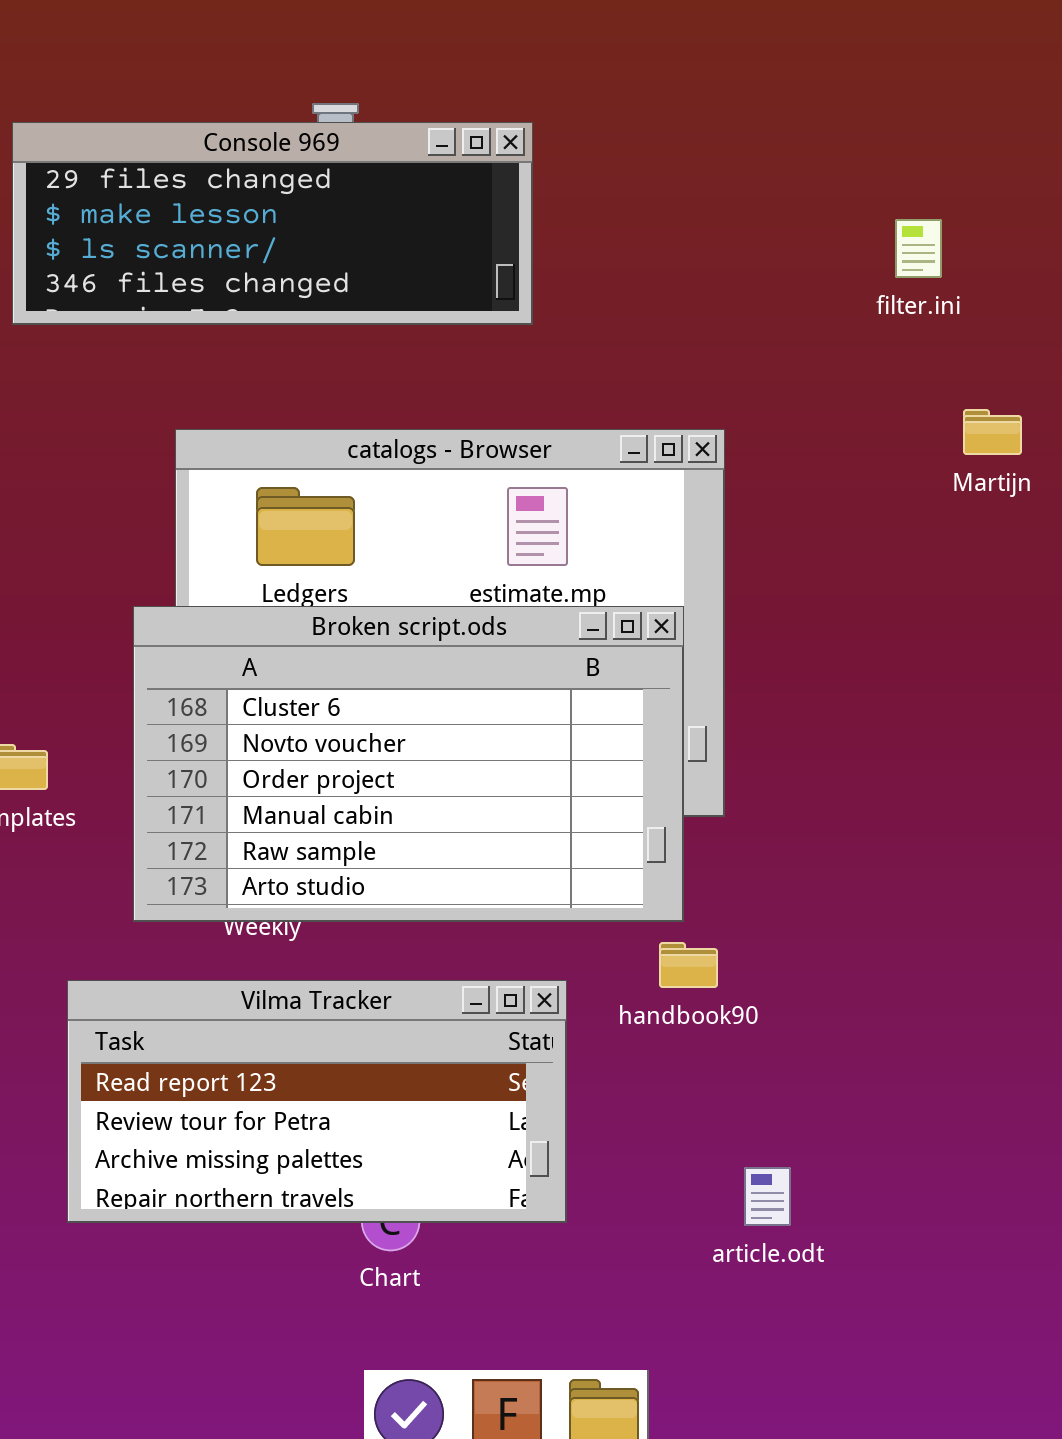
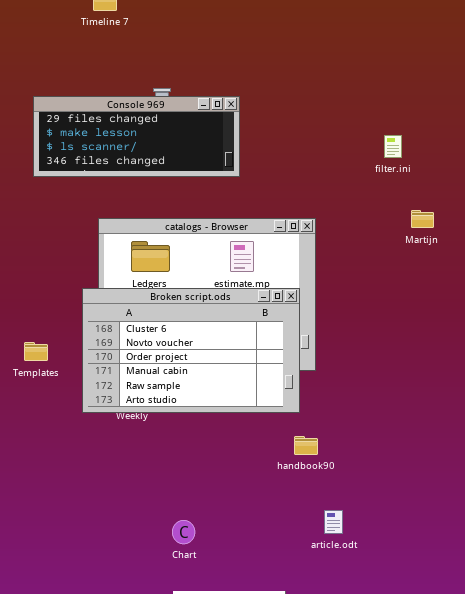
handbook90: [659,942,718,988] -> [294,436,318,455], moved
Vilma Tracker: [67,980,567,1223] -> none, closed

